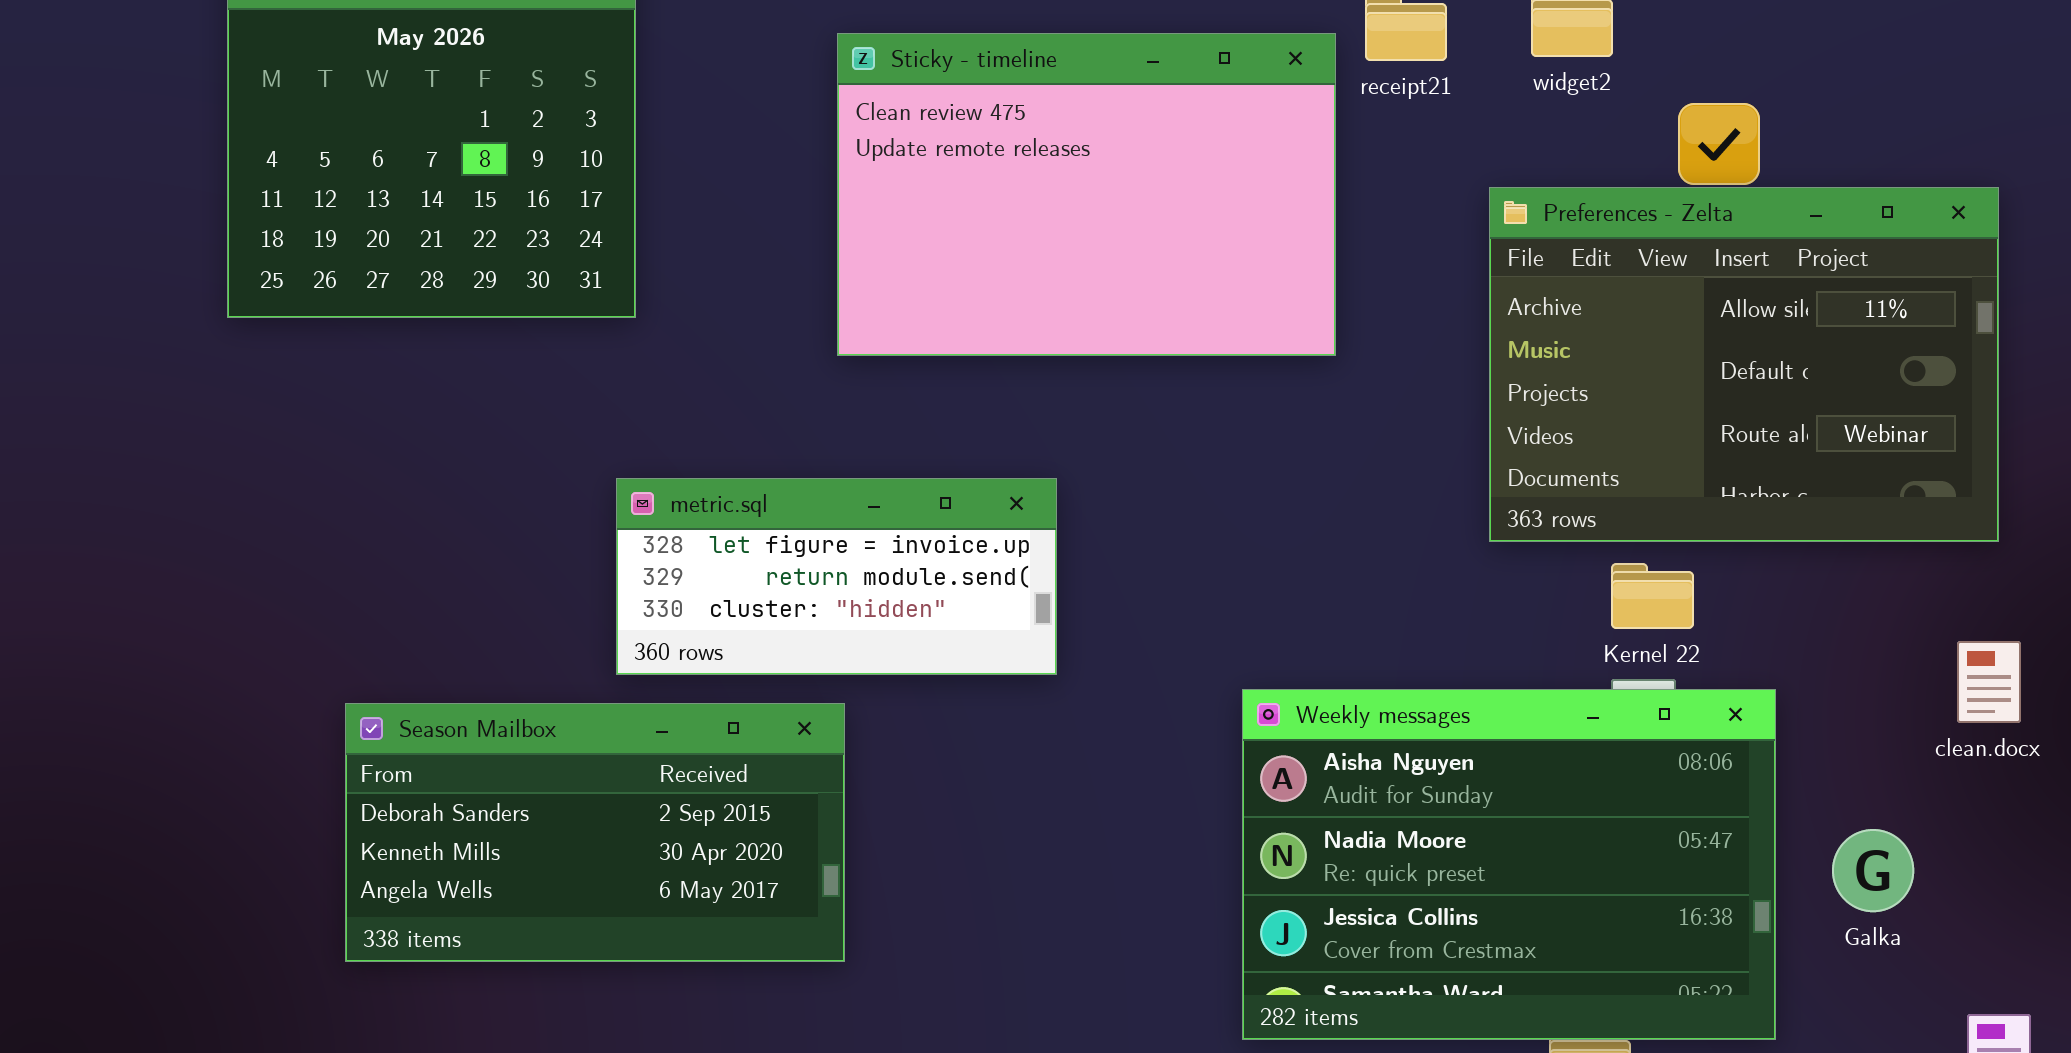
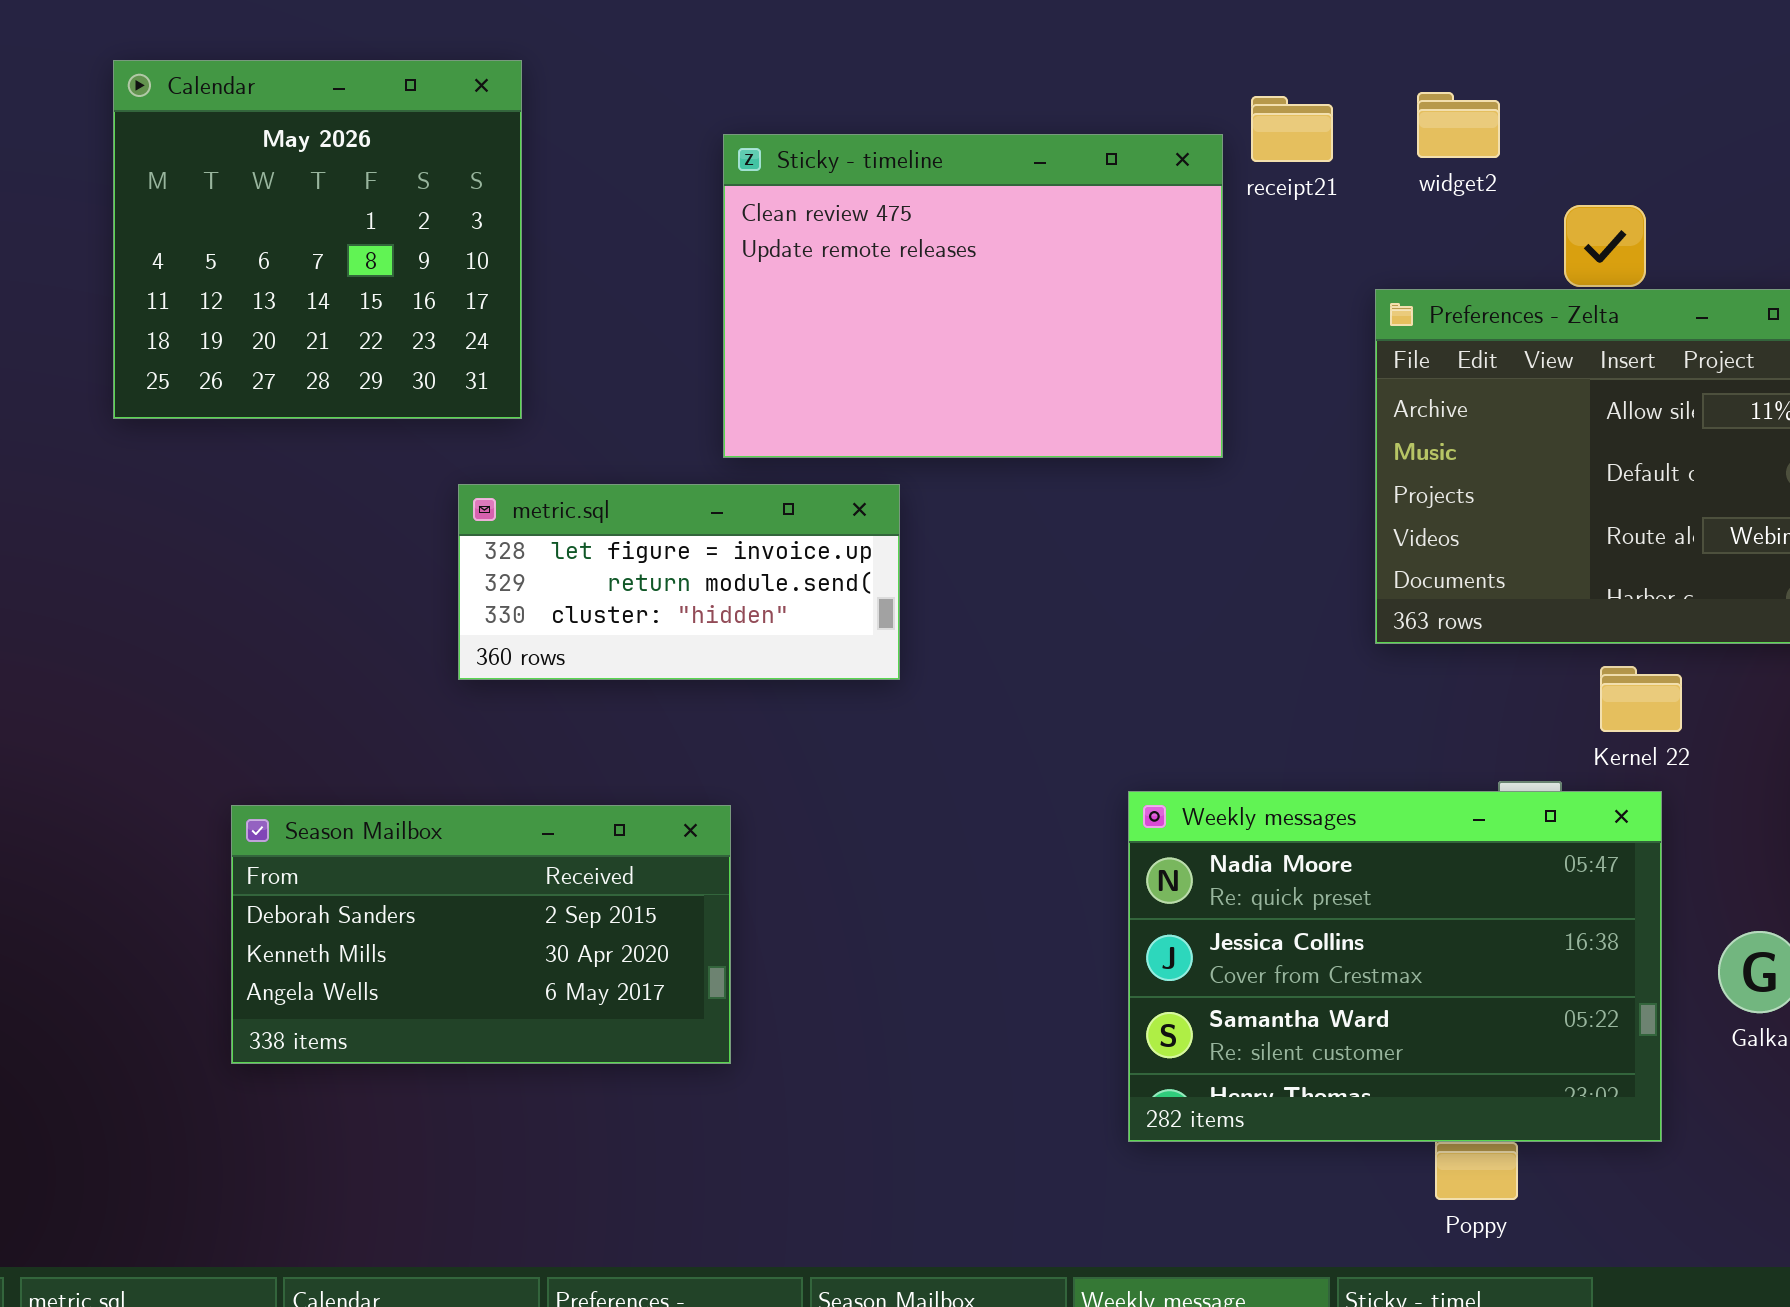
metric.sql: [616,478,1057,675] -> [458,484,900,680], moved
Kernel 22: [1611,563,1694,629] -> [1600,666,1682,732], moved
Weekly messages: [1242,689,1776,1040] -> [1128,791,1662,1142], scrolled down 1 row

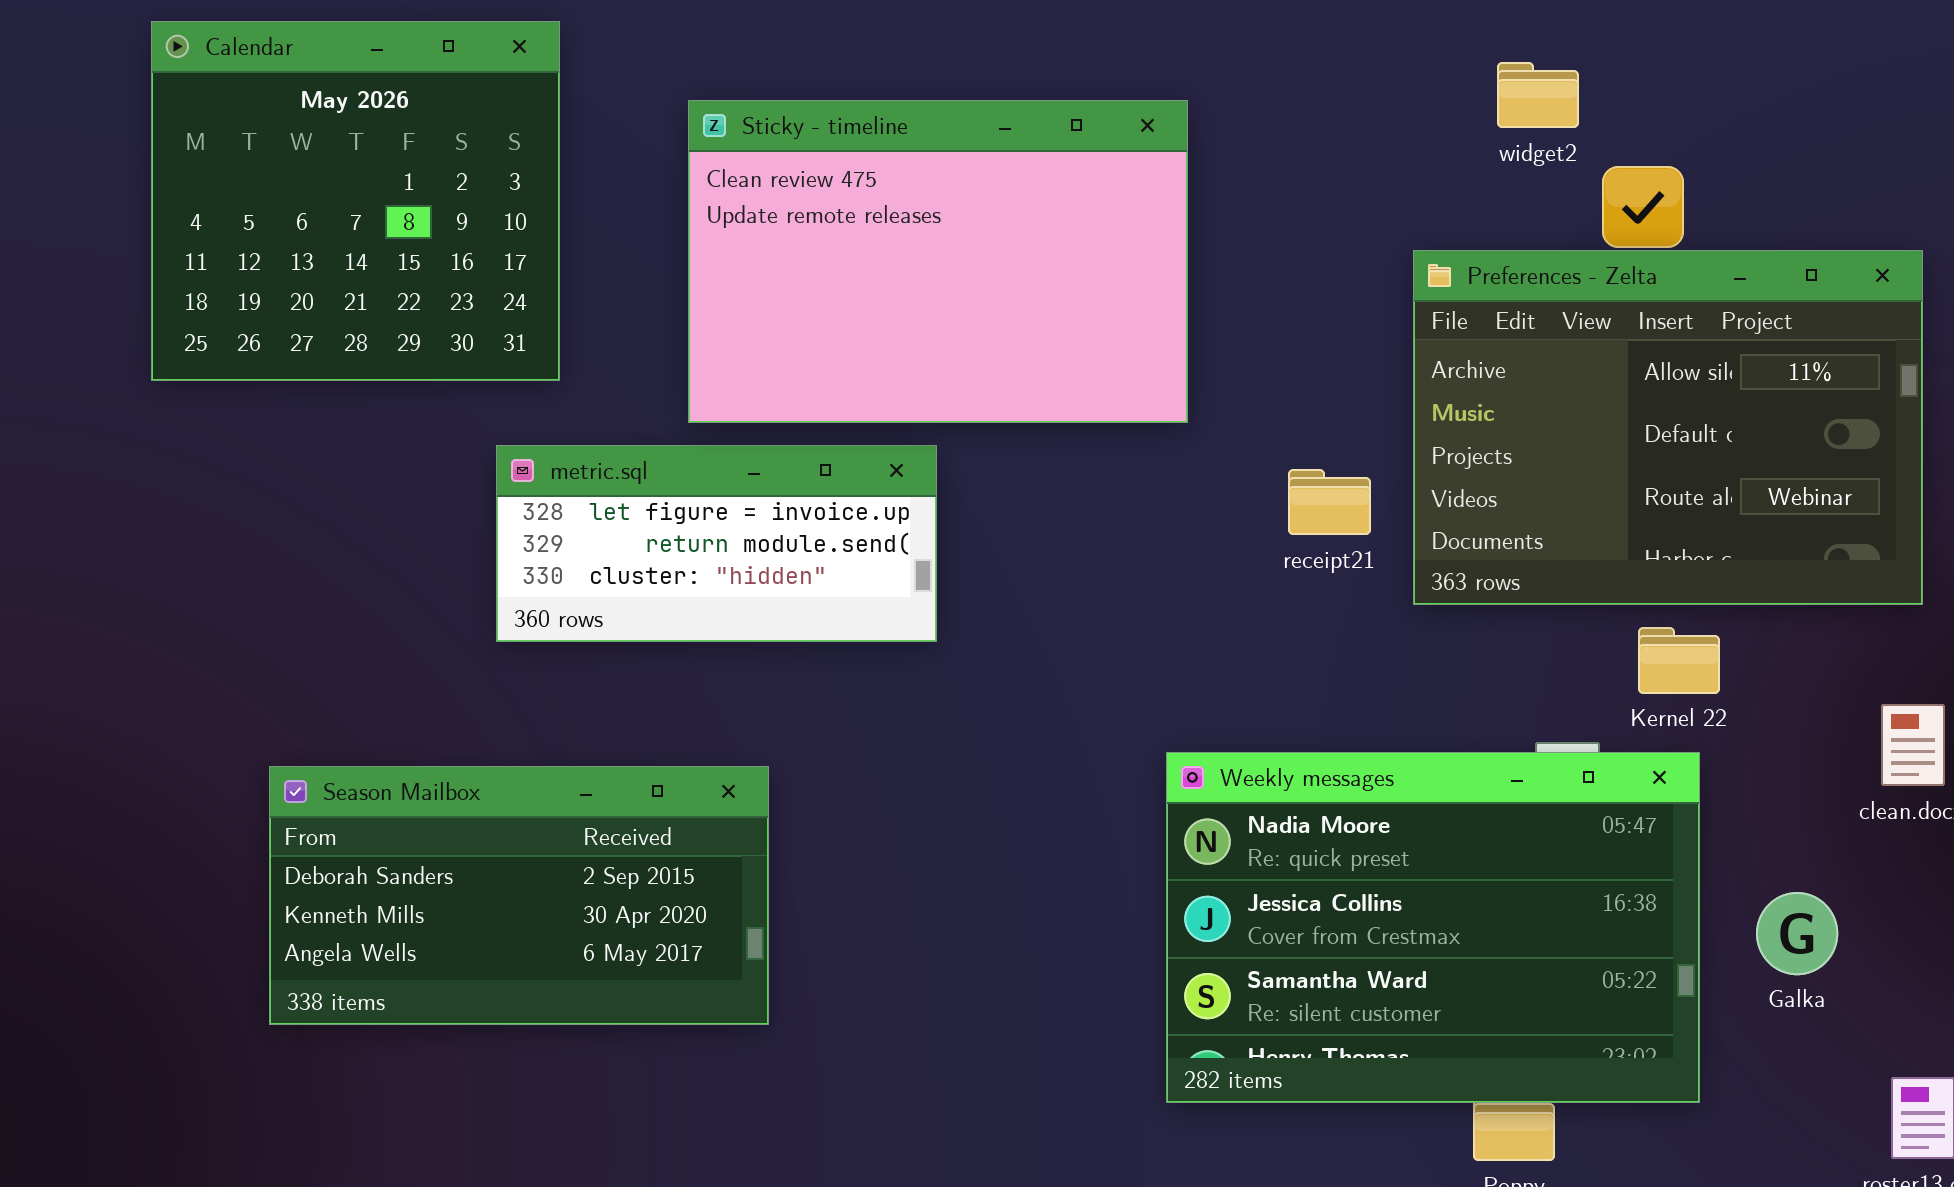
widget2: [1417,92,1500,158] -> [1497,62,1579,128], moved
receipt21: [1251,96,1333,162] -> [1288,469,1371,535], moved
Sticky - timeline: [723,134,1223,458] -> [688,100,1188,423], moved

